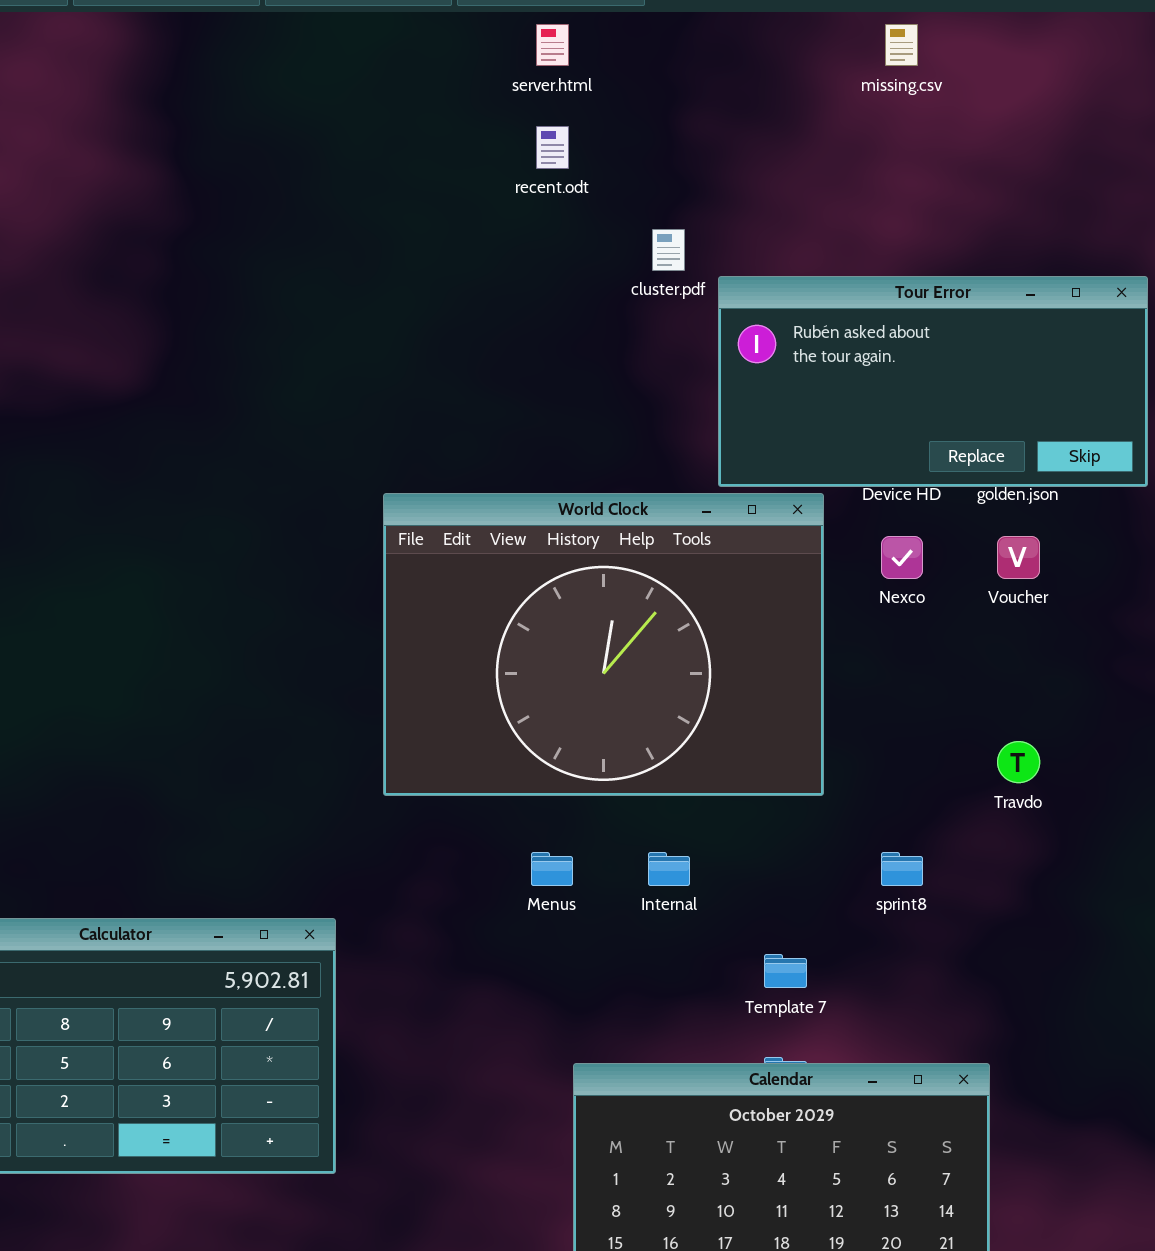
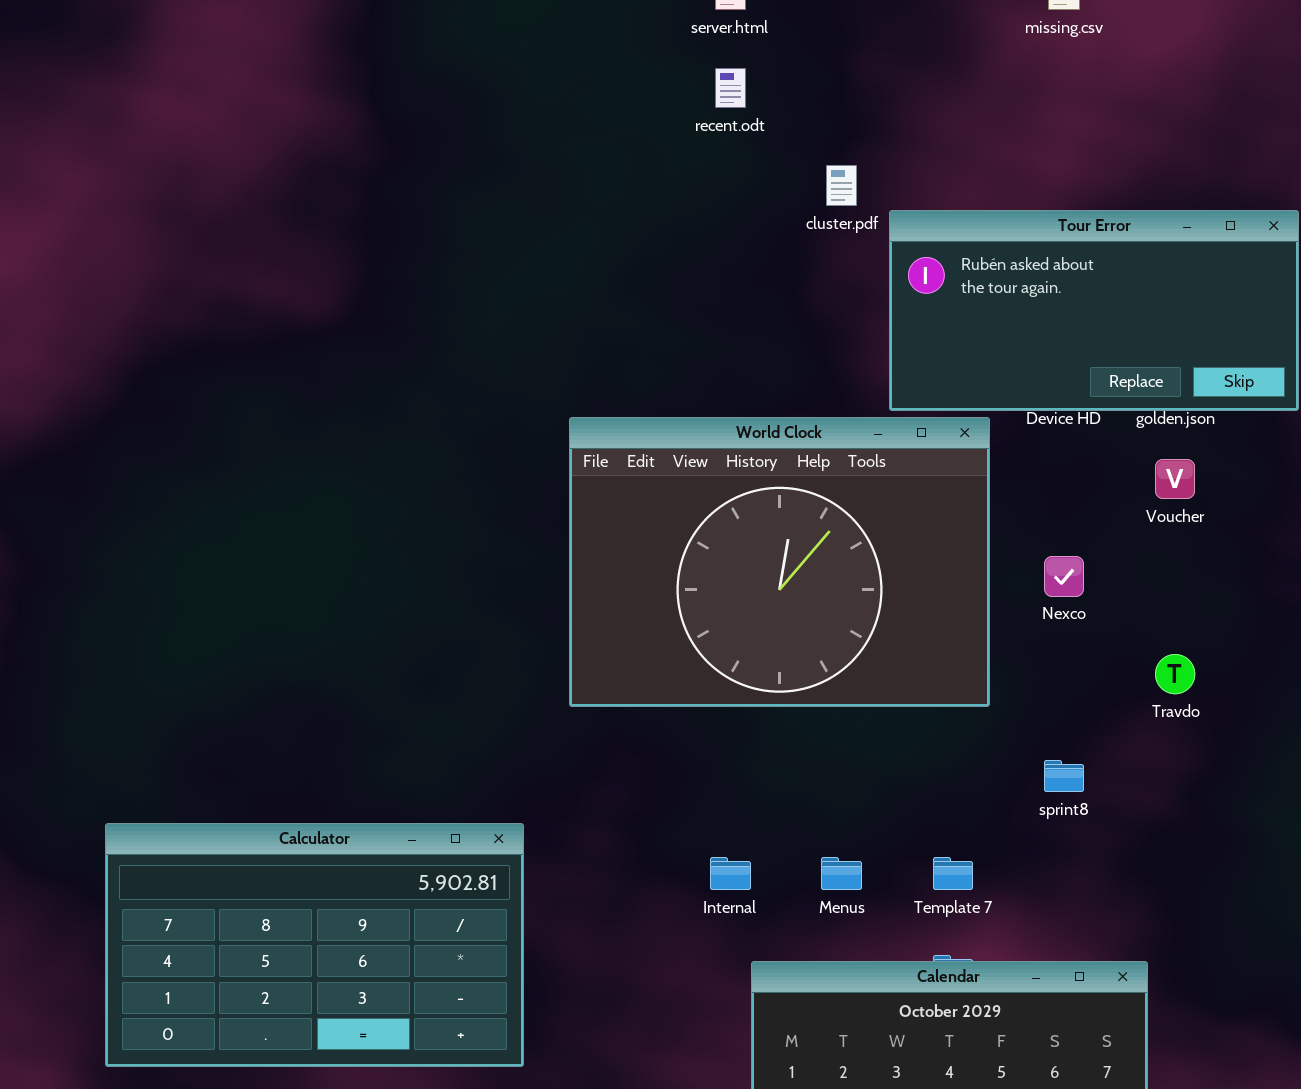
Nexco: [881,536,923,579] -> [1044,556,1084,597], moved
Menus: [531,852,573,886] -> [821,857,862,890], moved
Internal: [648,852,690,886] -> [710,857,751,890], moved

